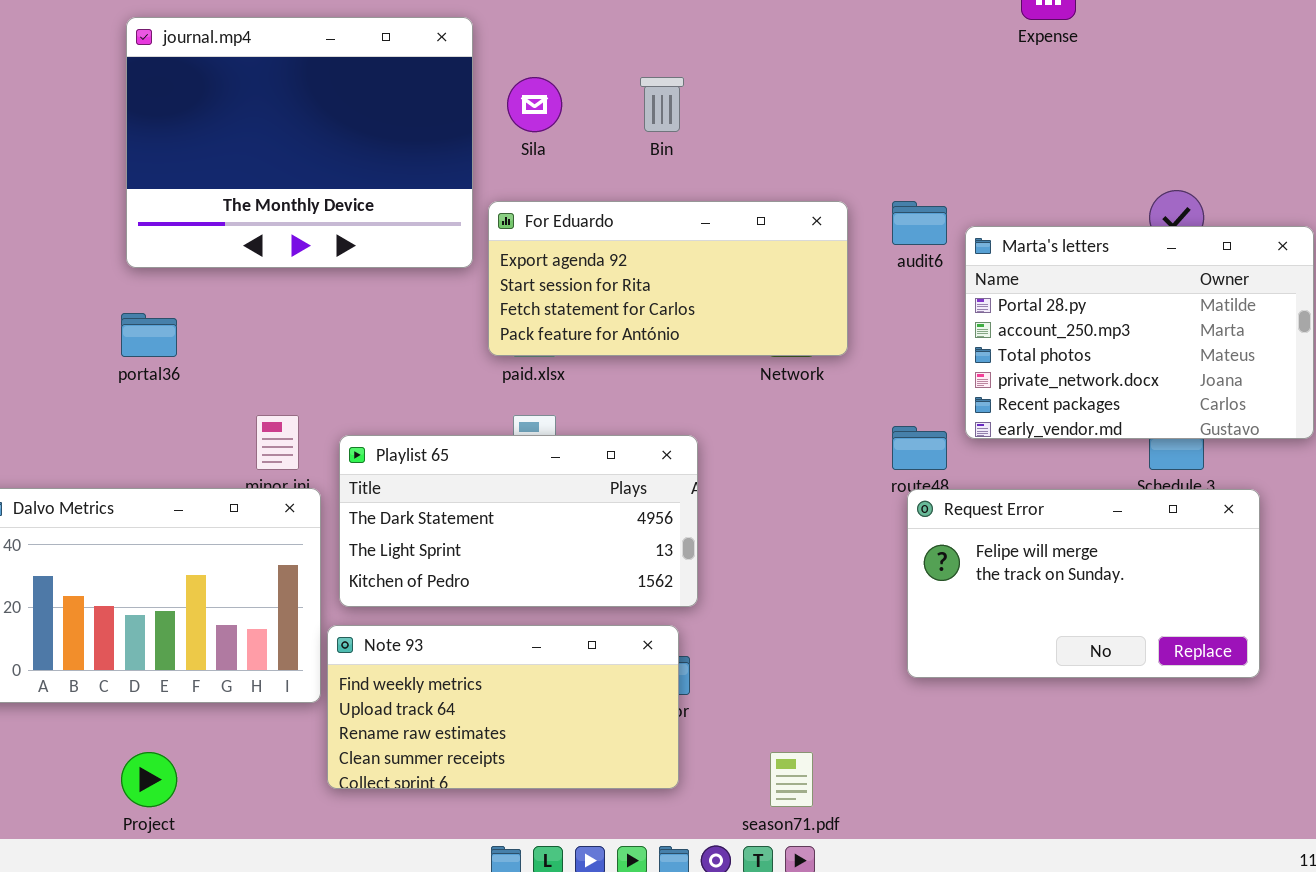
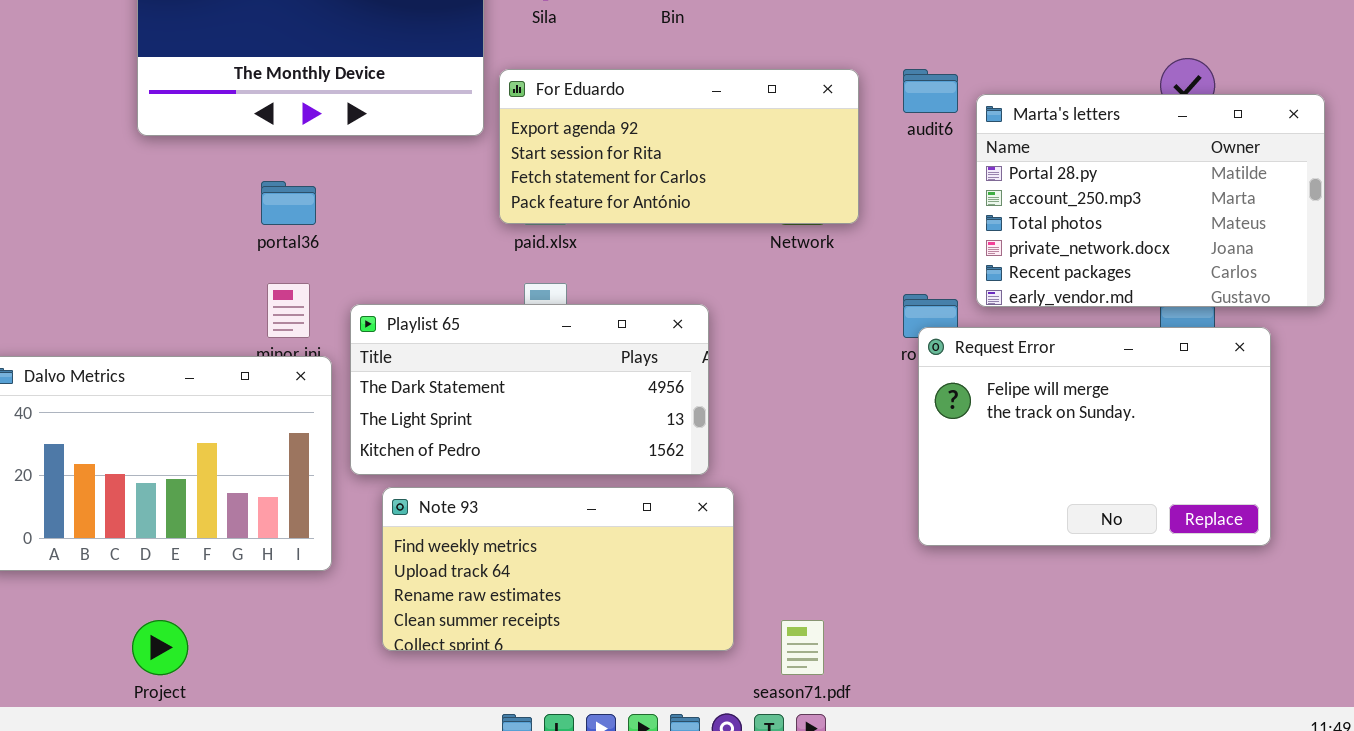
portal36: [121,313,177,357] -> [261,181,316,225], moved
Request Error: [907,489,1260,678] -> [918,327,1271,546], resized
Note 93: [327,625,679,789] -> [382,487,734,651], moved

